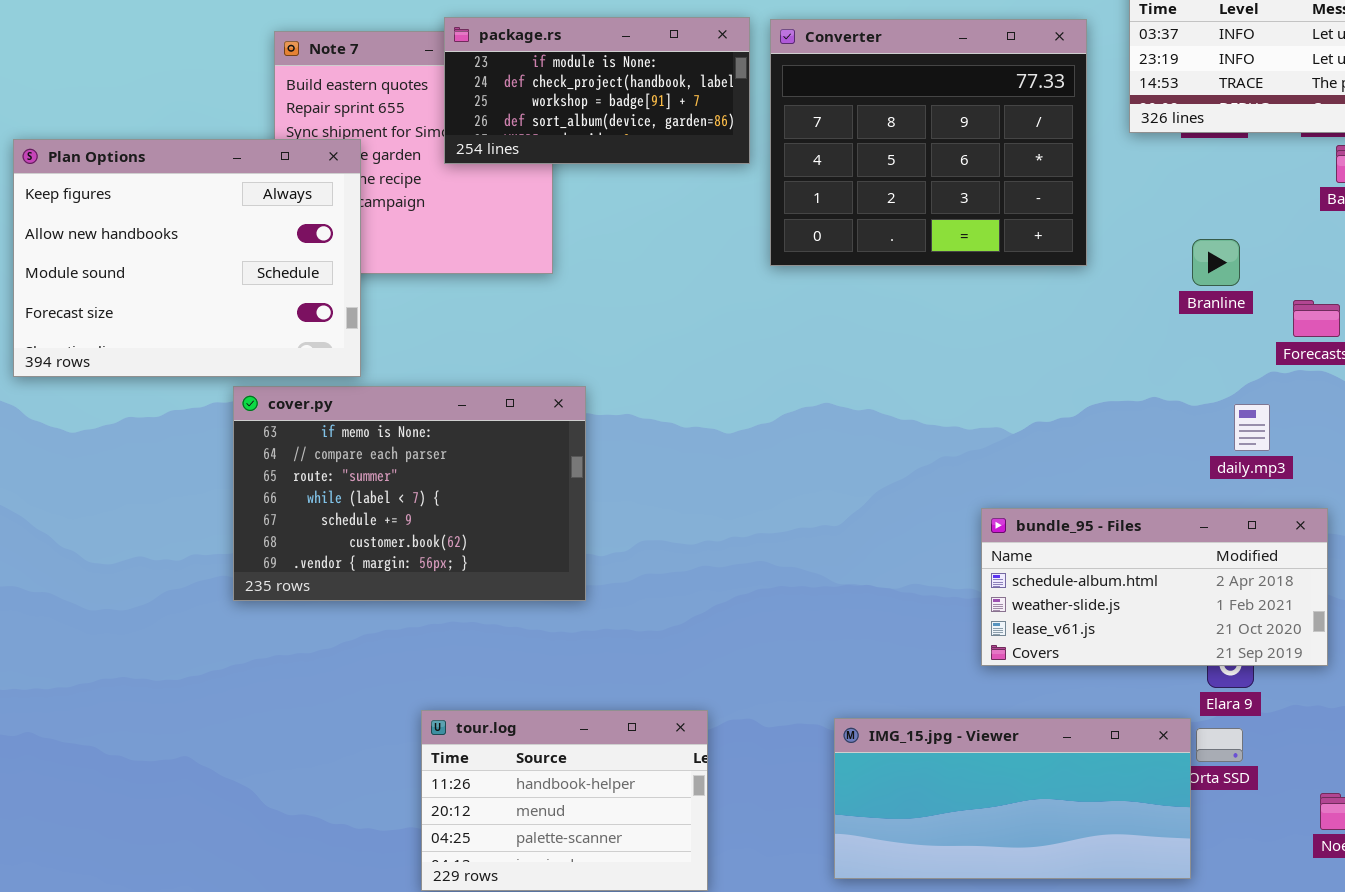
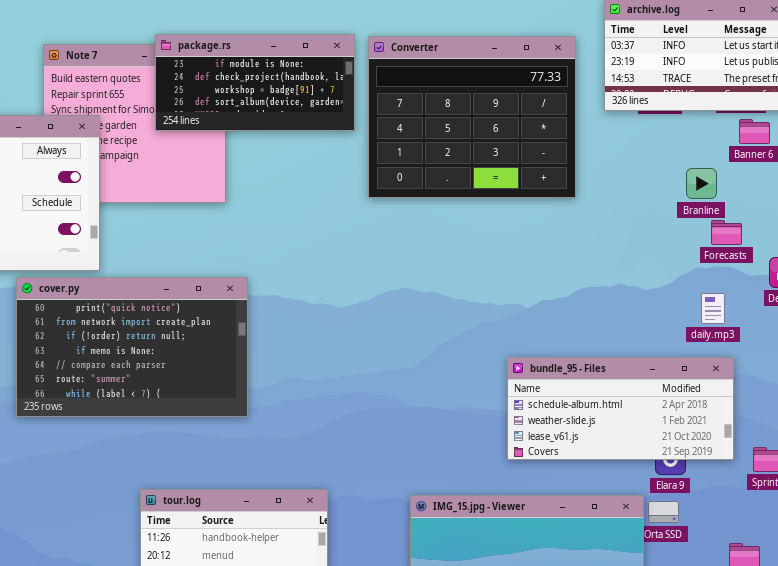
Branline: [1192,239,1240,286] -> [686,168,717,199], moved
cover.py: [233,386,586,601] -> [16,277,248,417], scrolled up 3 rows
daily.mp3: [1234,404,1270,451] -> [701,293,725,324], moved

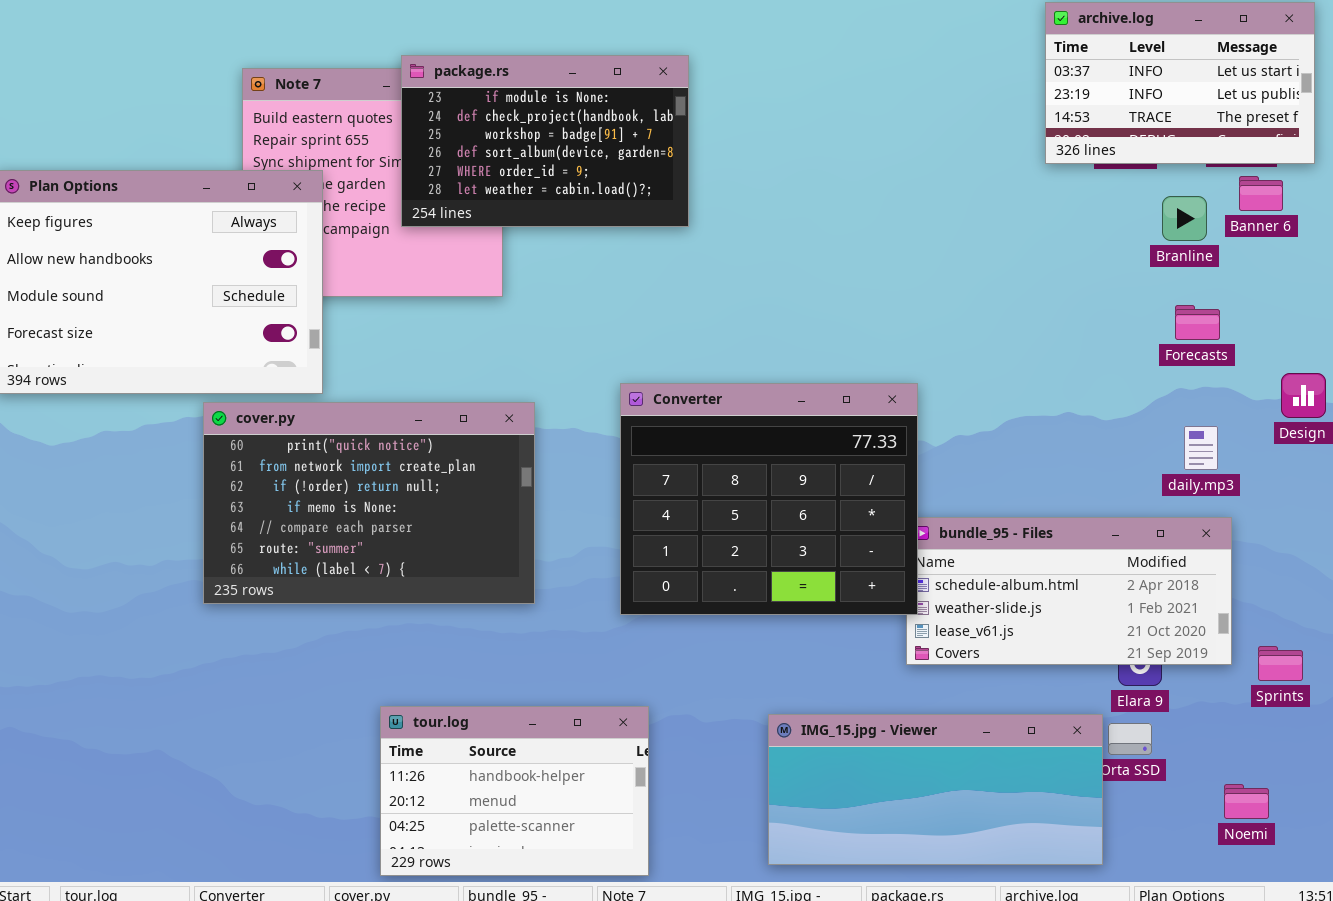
package.rs: [155,34,355,131] -> [401,55,689,227], resized
Converter: [368,36,576,198] -> [620,383,918,615], moved
Branline: [686,168,717,199] -> [1162,196,1207,241], moved
Forecasts: [711,220,742,245] -> [1175,305,1220,340], moved

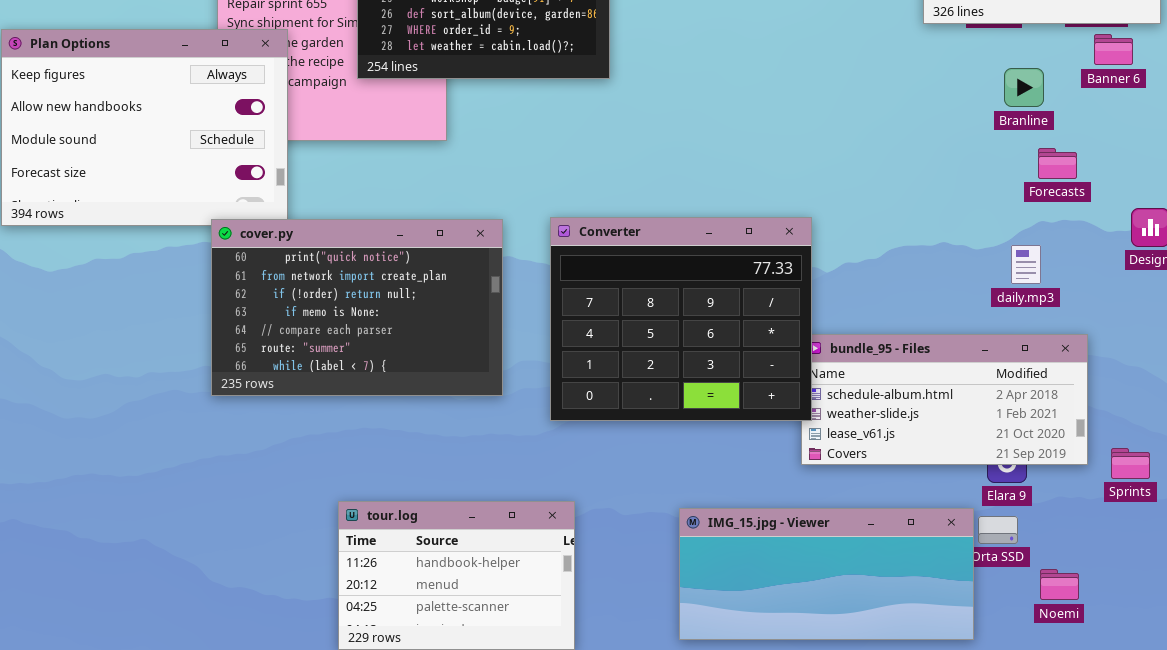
Branline: [1162,196,1207,241] -> [1004,68,1044,107], moved
cover.py: [203,402,535,604] -> [211,219,503,396], moved
daily.mp3: [1184,426,1218,470] -> [1011,245,1041,284], moved
Noemi: [1224,784,1269,819] -> [1040,569,1079,600], moved

